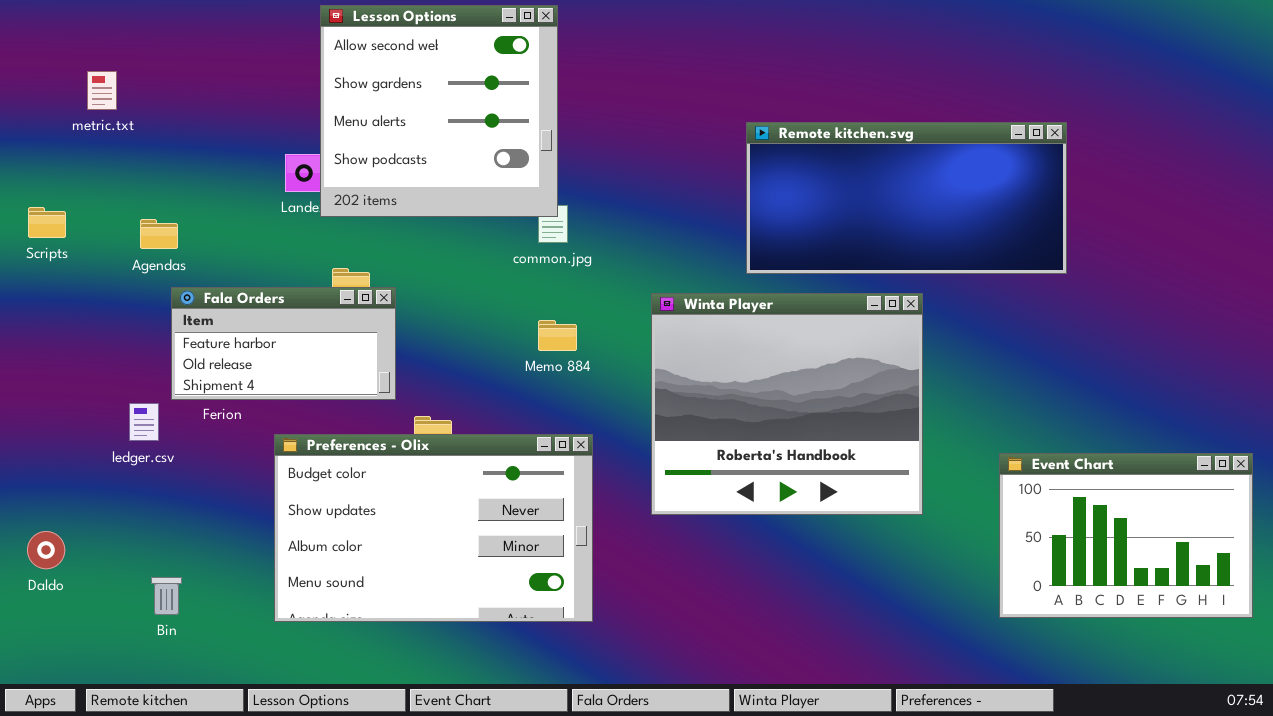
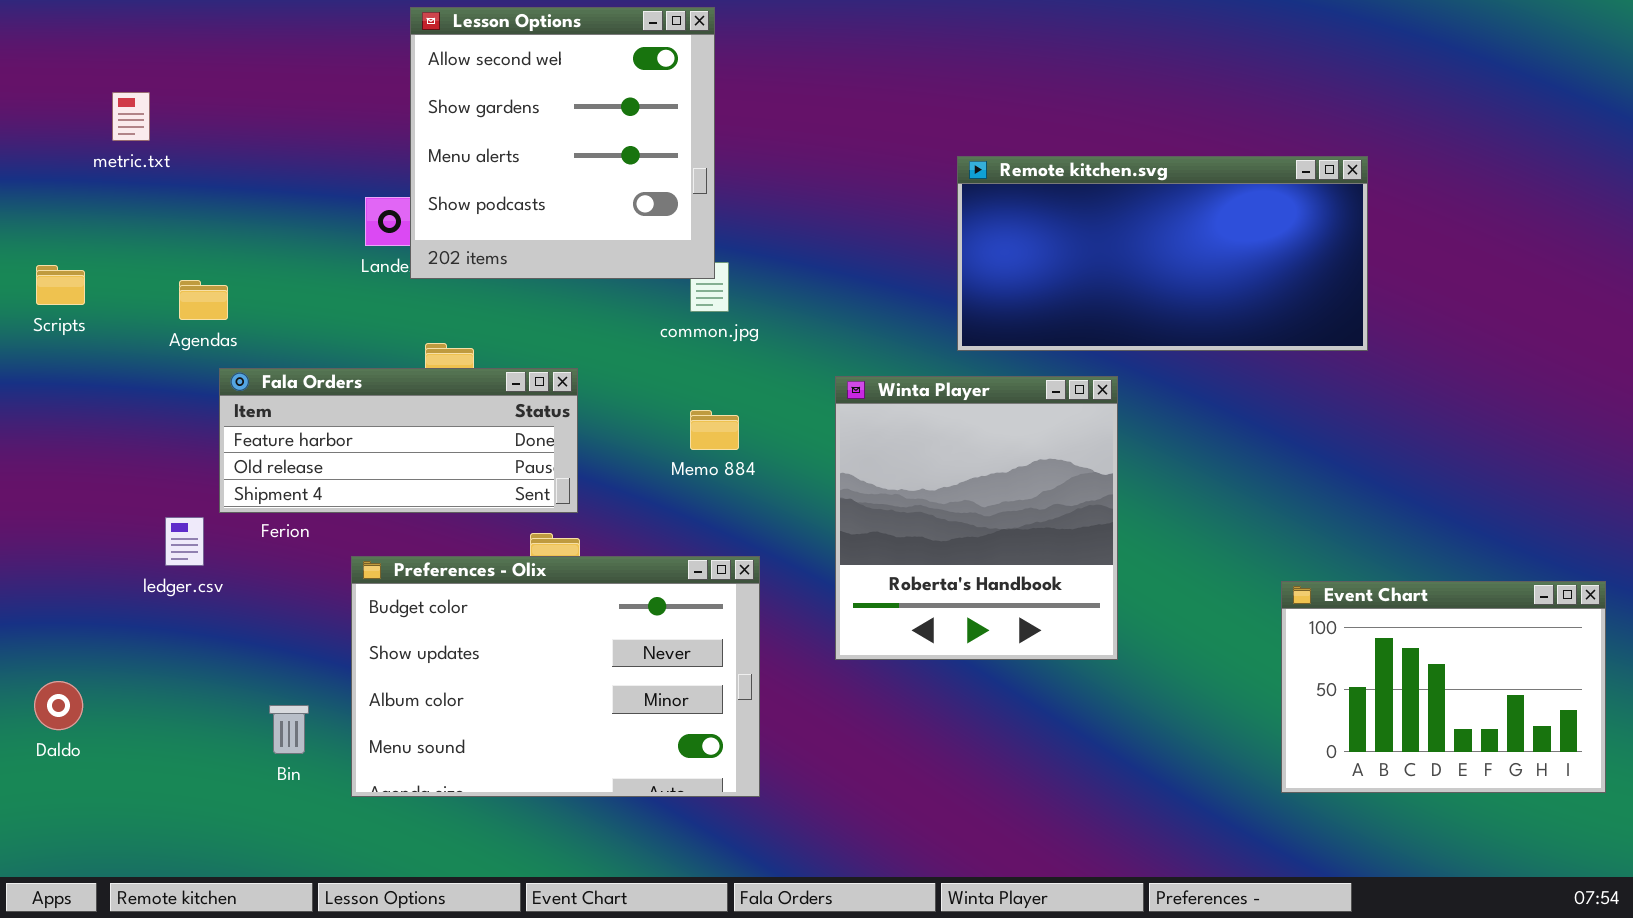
Fala Orders: [171,287,396,400] -> [219,368,578,513], resized
Winta Player: [651,293,923,515] -> [835,376,1118,660], resized
Bin: [151,577,182,615] -> [269,705,309,754], moved

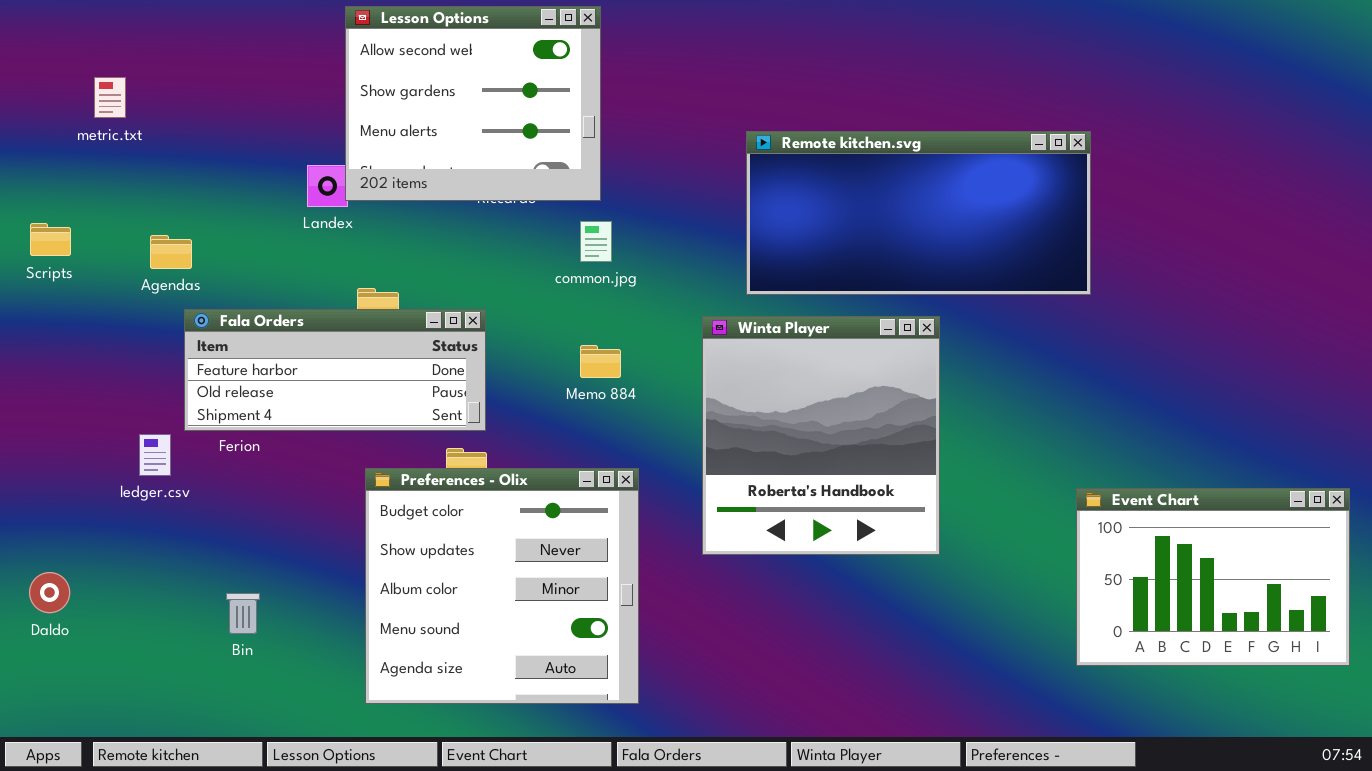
Lesson Options: [410,7,715,279] -> [345,6,601,201], resized
Remote kitchen.svg: [957,156,1368,351] -> [746,131,1091,295], moved
Preferences - Olix: [351,556,760,797] -> [365,468,639,704], resized

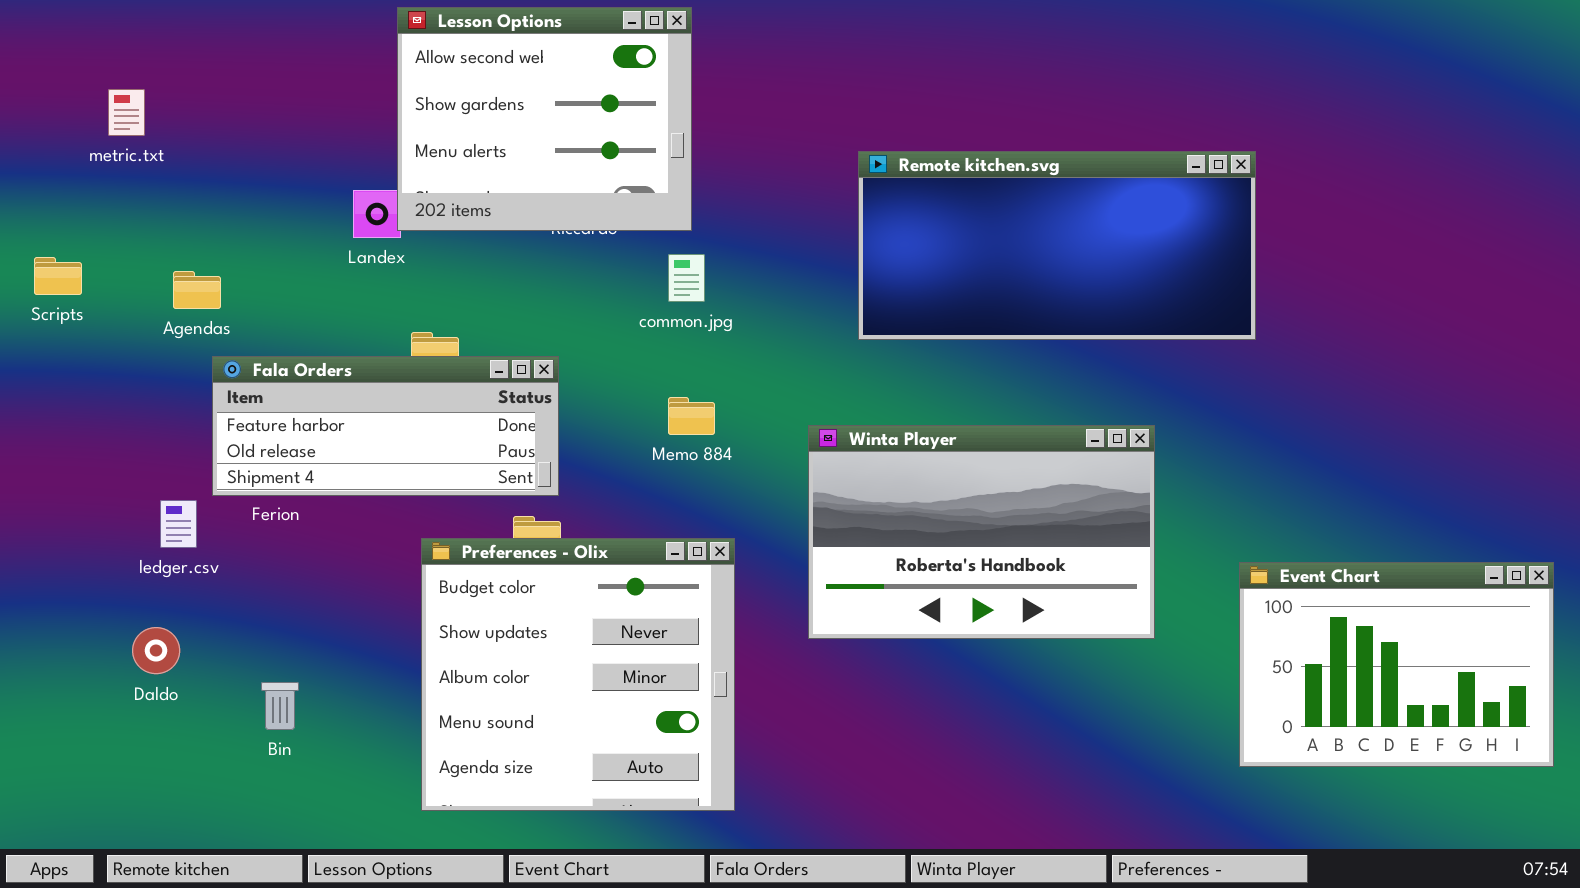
Winta Player: [702,316,940,555] -> [808,425,1155,639], resized
Daldo: [29,572,70,613] -> [132,627,180,674], moved

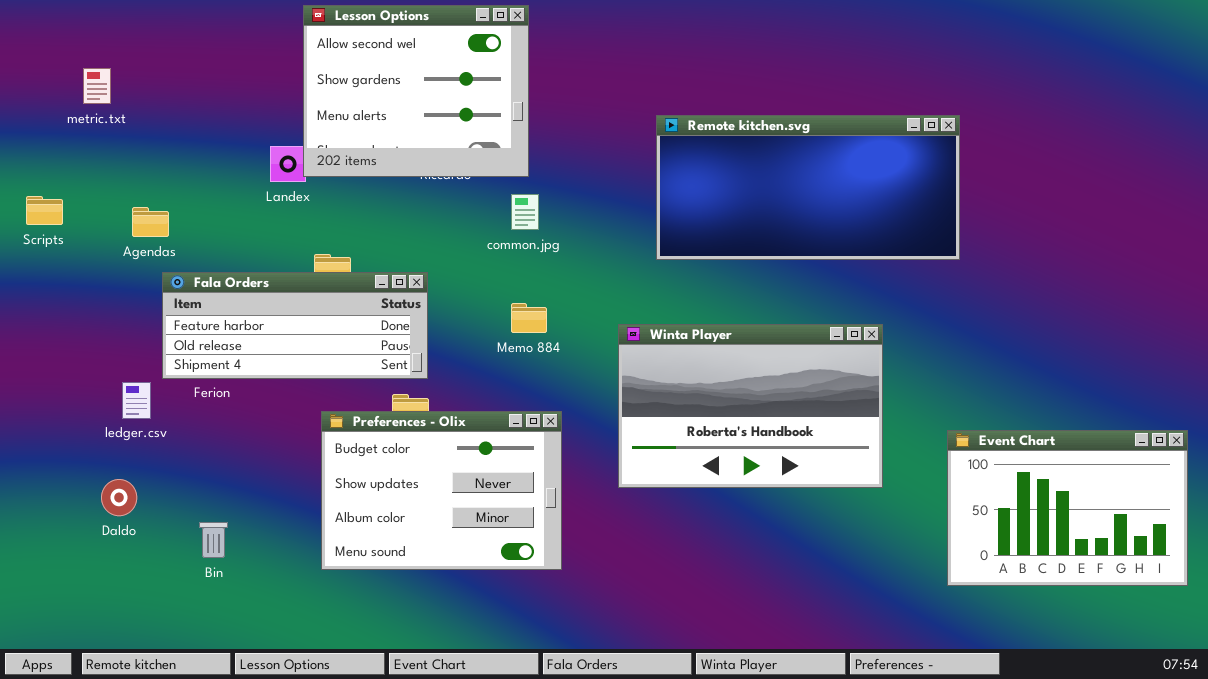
Preferences - Olix: [421,538,735,811] -> [321,411,562,570], resized

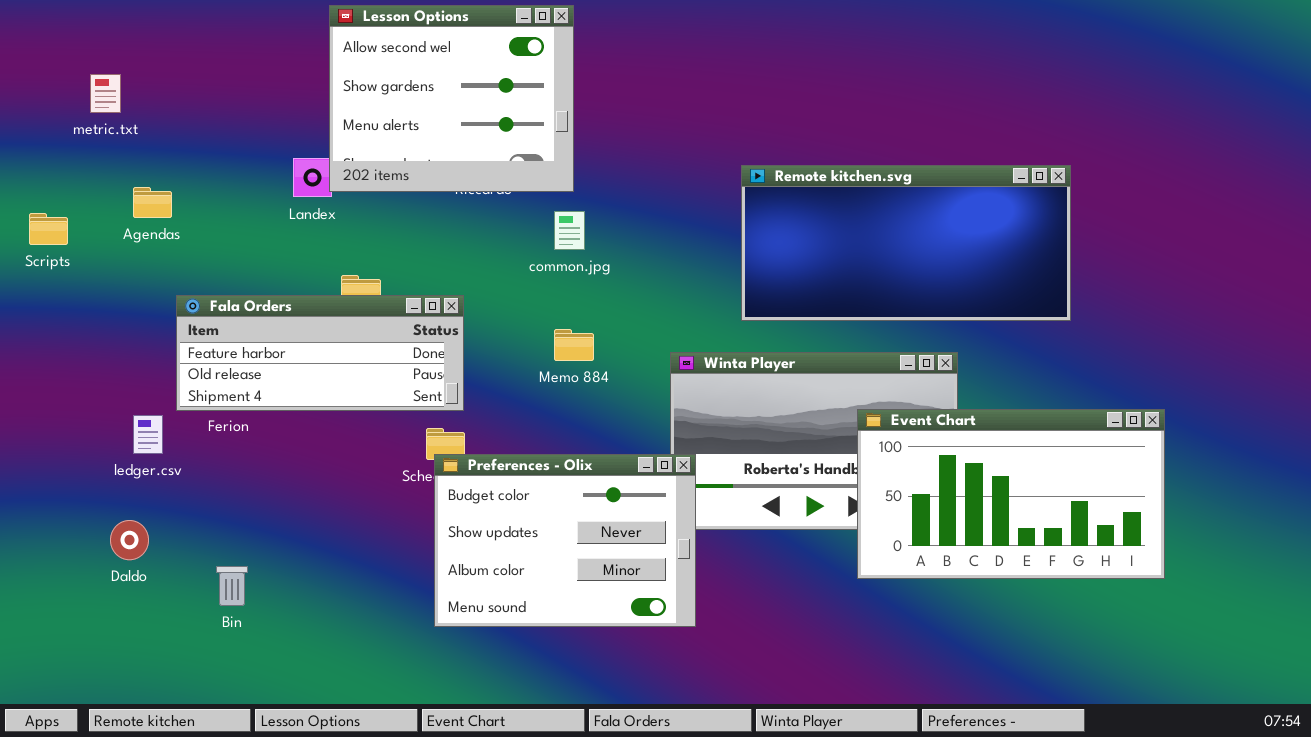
Remote kitchen.svg: [656,115,960,260] -> [741,165,1071,321], moved
Agendas: [132,207,169,237] -> [133,187,172,218], moved
Preferences - Olix: [321,411,562,570] -> [434,454,696,627], moved
Event Chart: [947,430,1188,586] -> [857,409,1165,579], moved, resized

